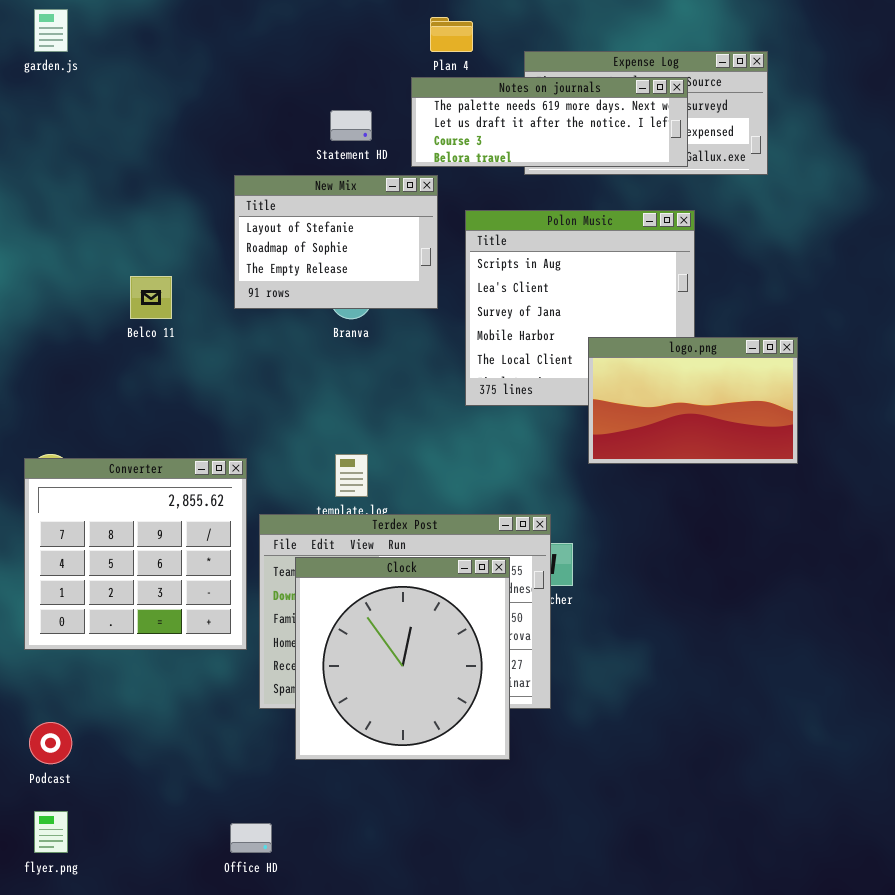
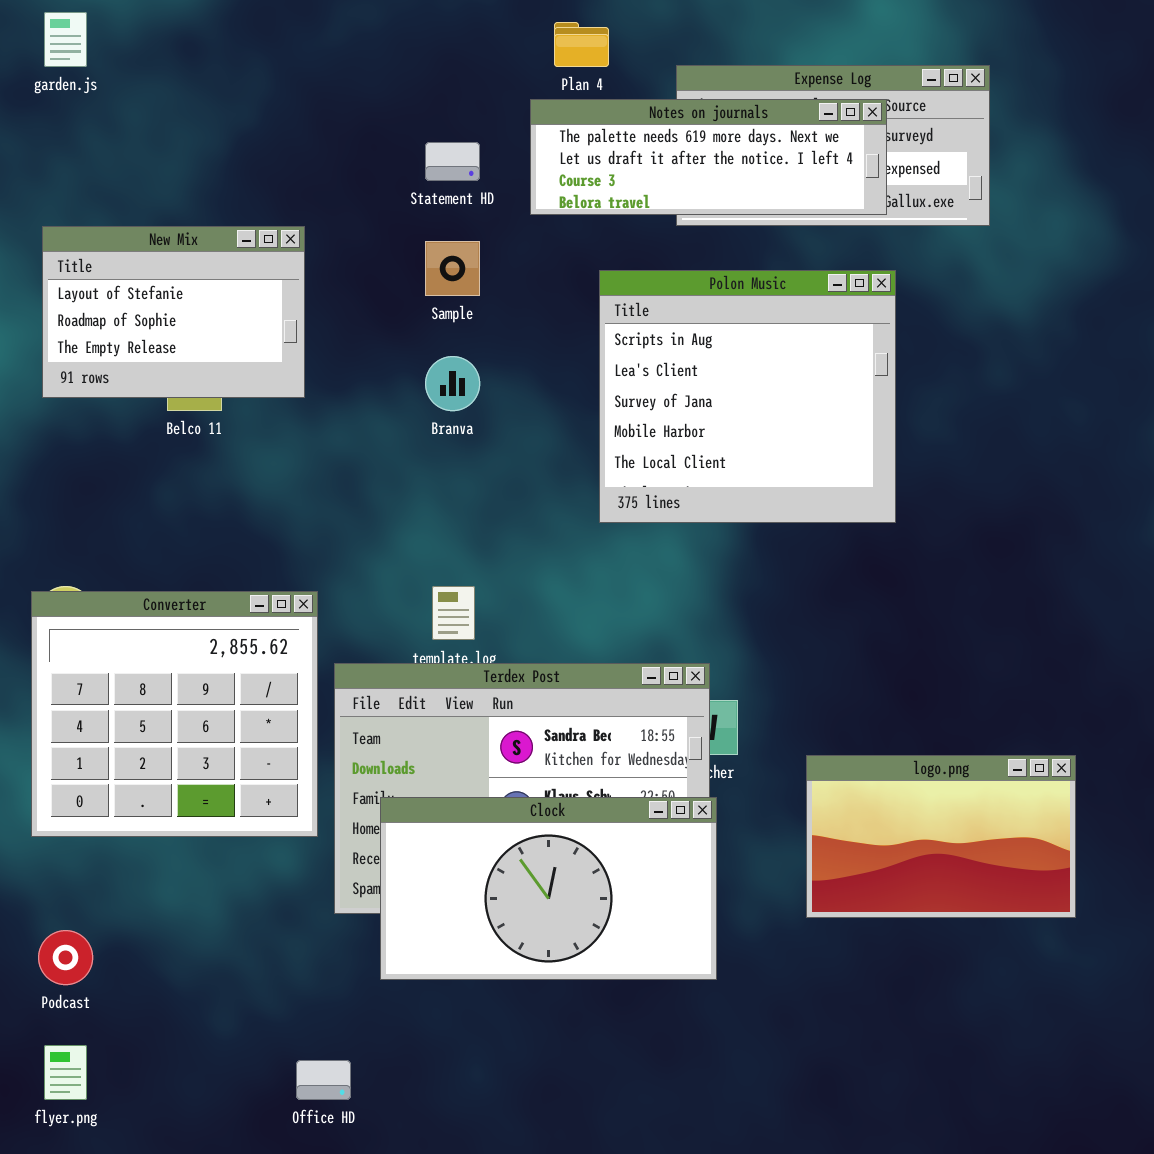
New Mix: [234,175,438,309] -> [42,226,305,398], moved
logo.png: [588,337,798,464] -> [806,755,1076,918], moved
Clock: [295,557,510,760] -> [380,797,717,980], resized

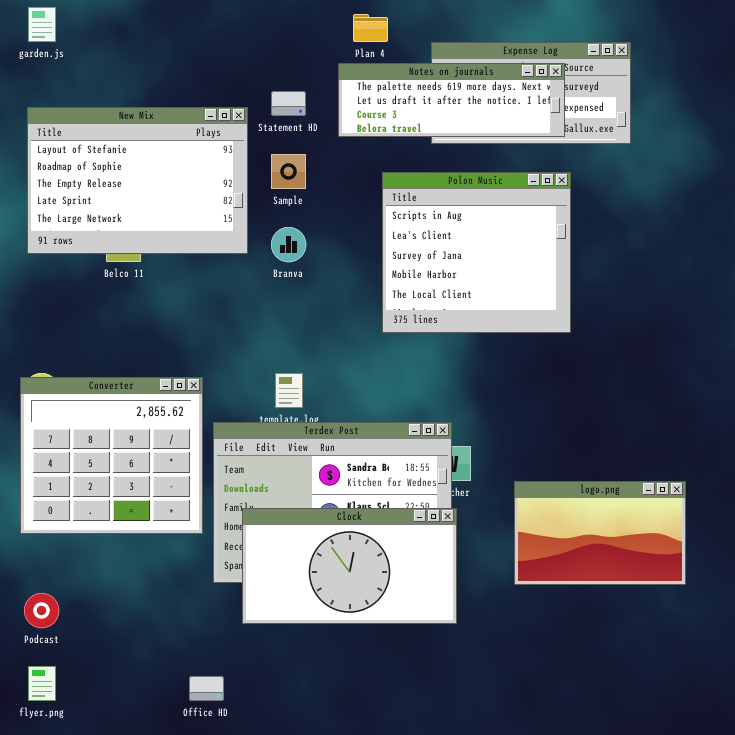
New Mix: [42,226,305,398] -> [27,107,248,254], resized

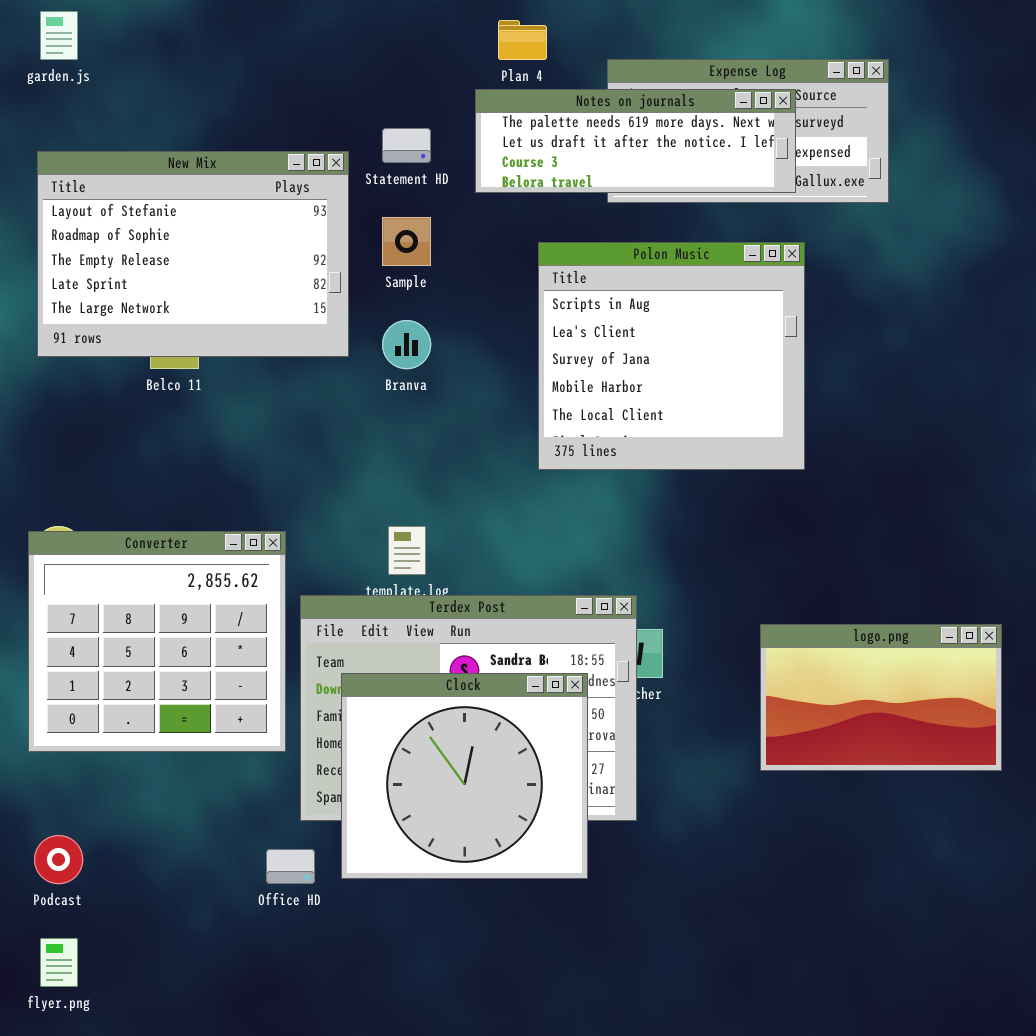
logo.png: [514,481,686,585] -> [760,624,1002,771], moved
Clock: [242,508,457,624] -> [341,673,588,879], resized
Office HD: [189,676,224,701] -> [266,849,315,884], moved

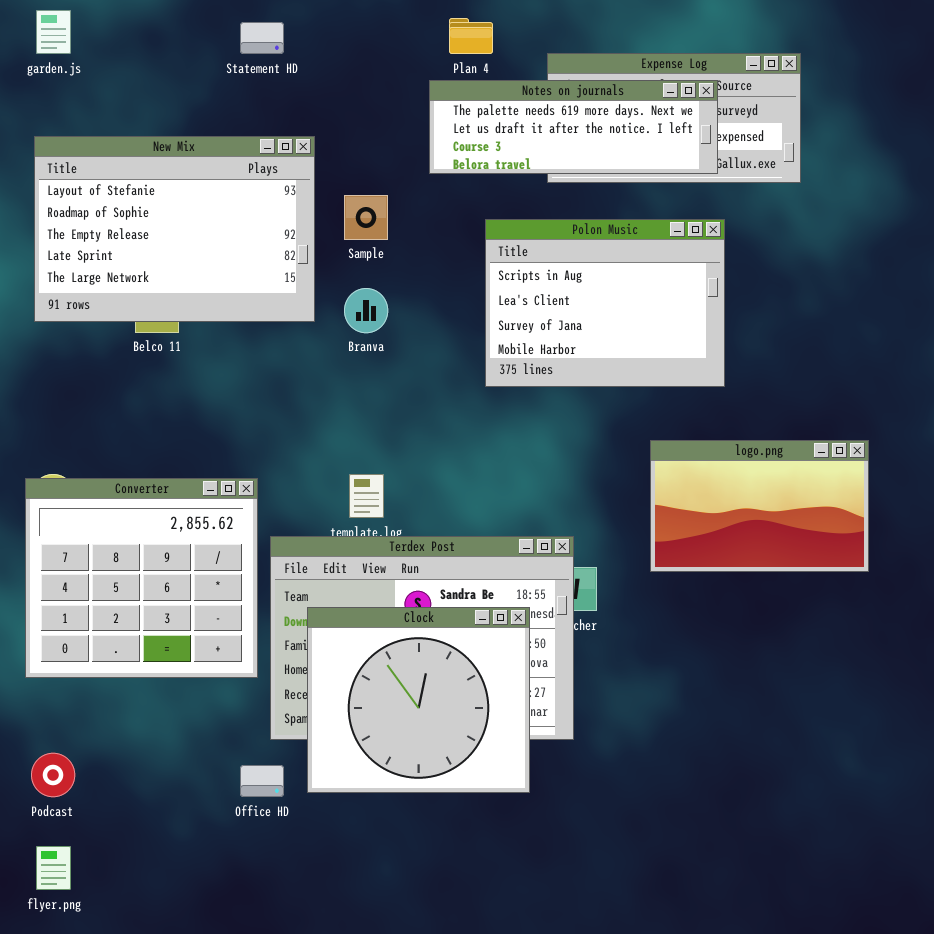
Statement HD: [382,128,431,163] -> [240,22,284,54], moved
Polon Music: [538,242,805,470] -> [485,219,725,387], resized
logo.png: [760,624,1002,771] -> [650,440,869,572], moved

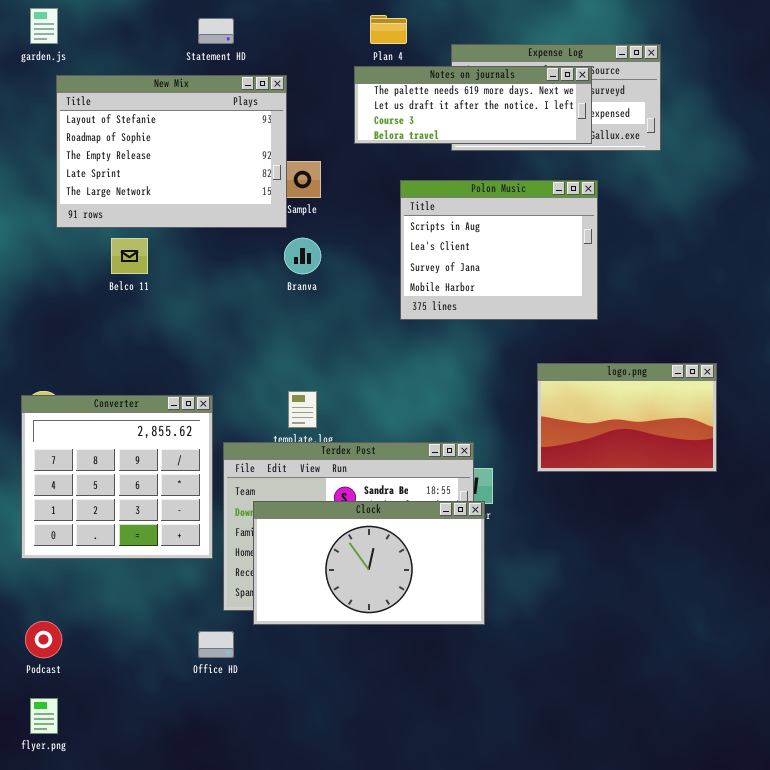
New Mix: [34,136,315,322] -> [56,75,287,228], moved
Clock: [307,607,530,793] -> [253,501,485,625], resized

